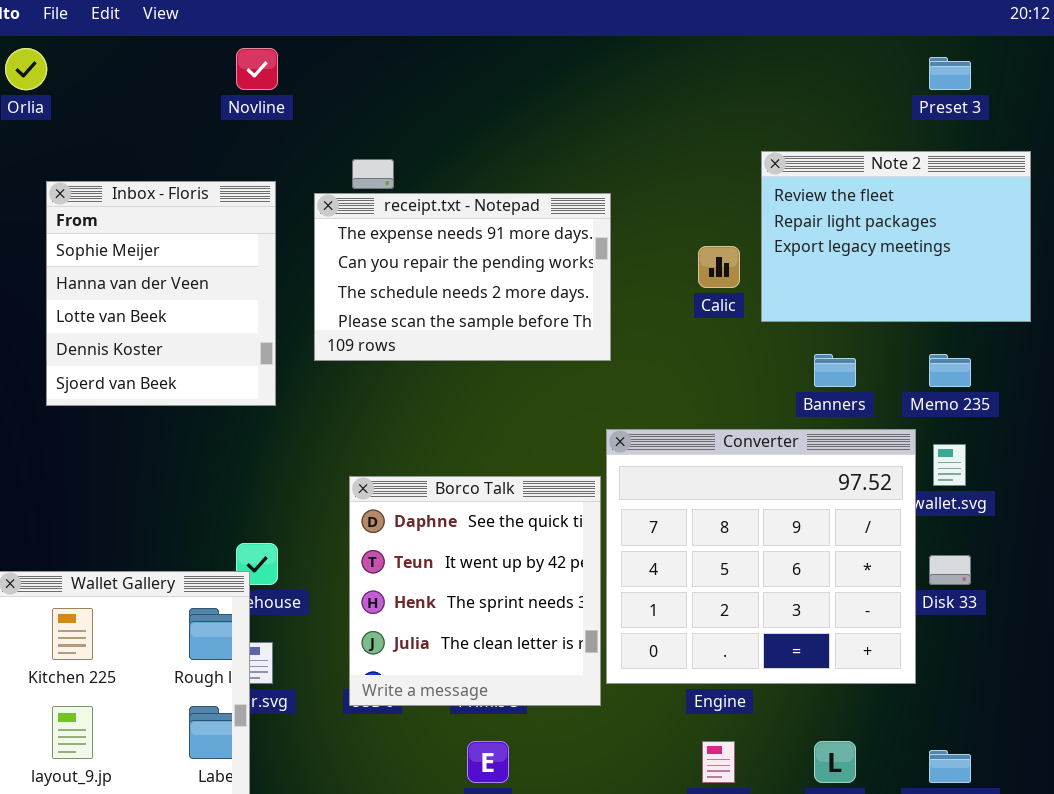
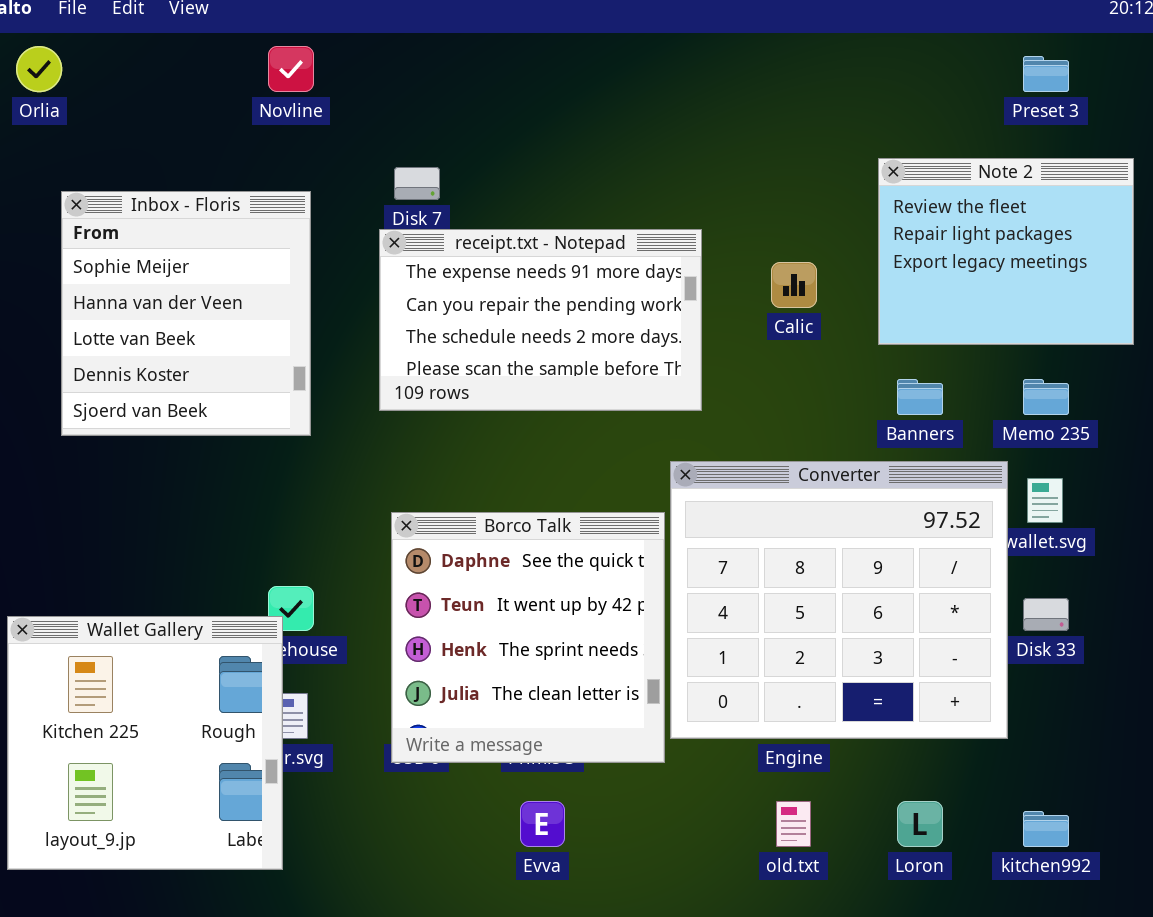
Note 2: [761,151,1031,322] -> [878,158,1134,345], resized
receipt.txt - Notepad: [314,193,611,361] -> [379,229,702,411], moved

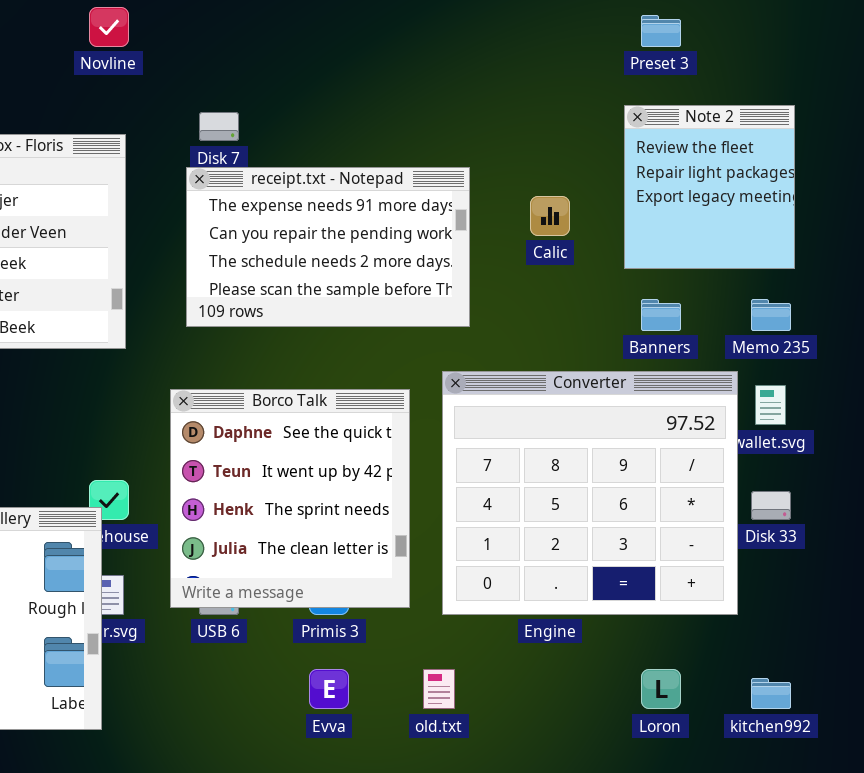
Preset 3: [1023,56,1069,92] -> [641,15,681,47], moved
Note 2: [878,158,1134,345] -> [624,105,795,269], resized
Borco Talk: [391,512,665,763] -> [170,389,410,608], moved
old.txt: [776,801,811,847] -> [423,669,455,709], moved

